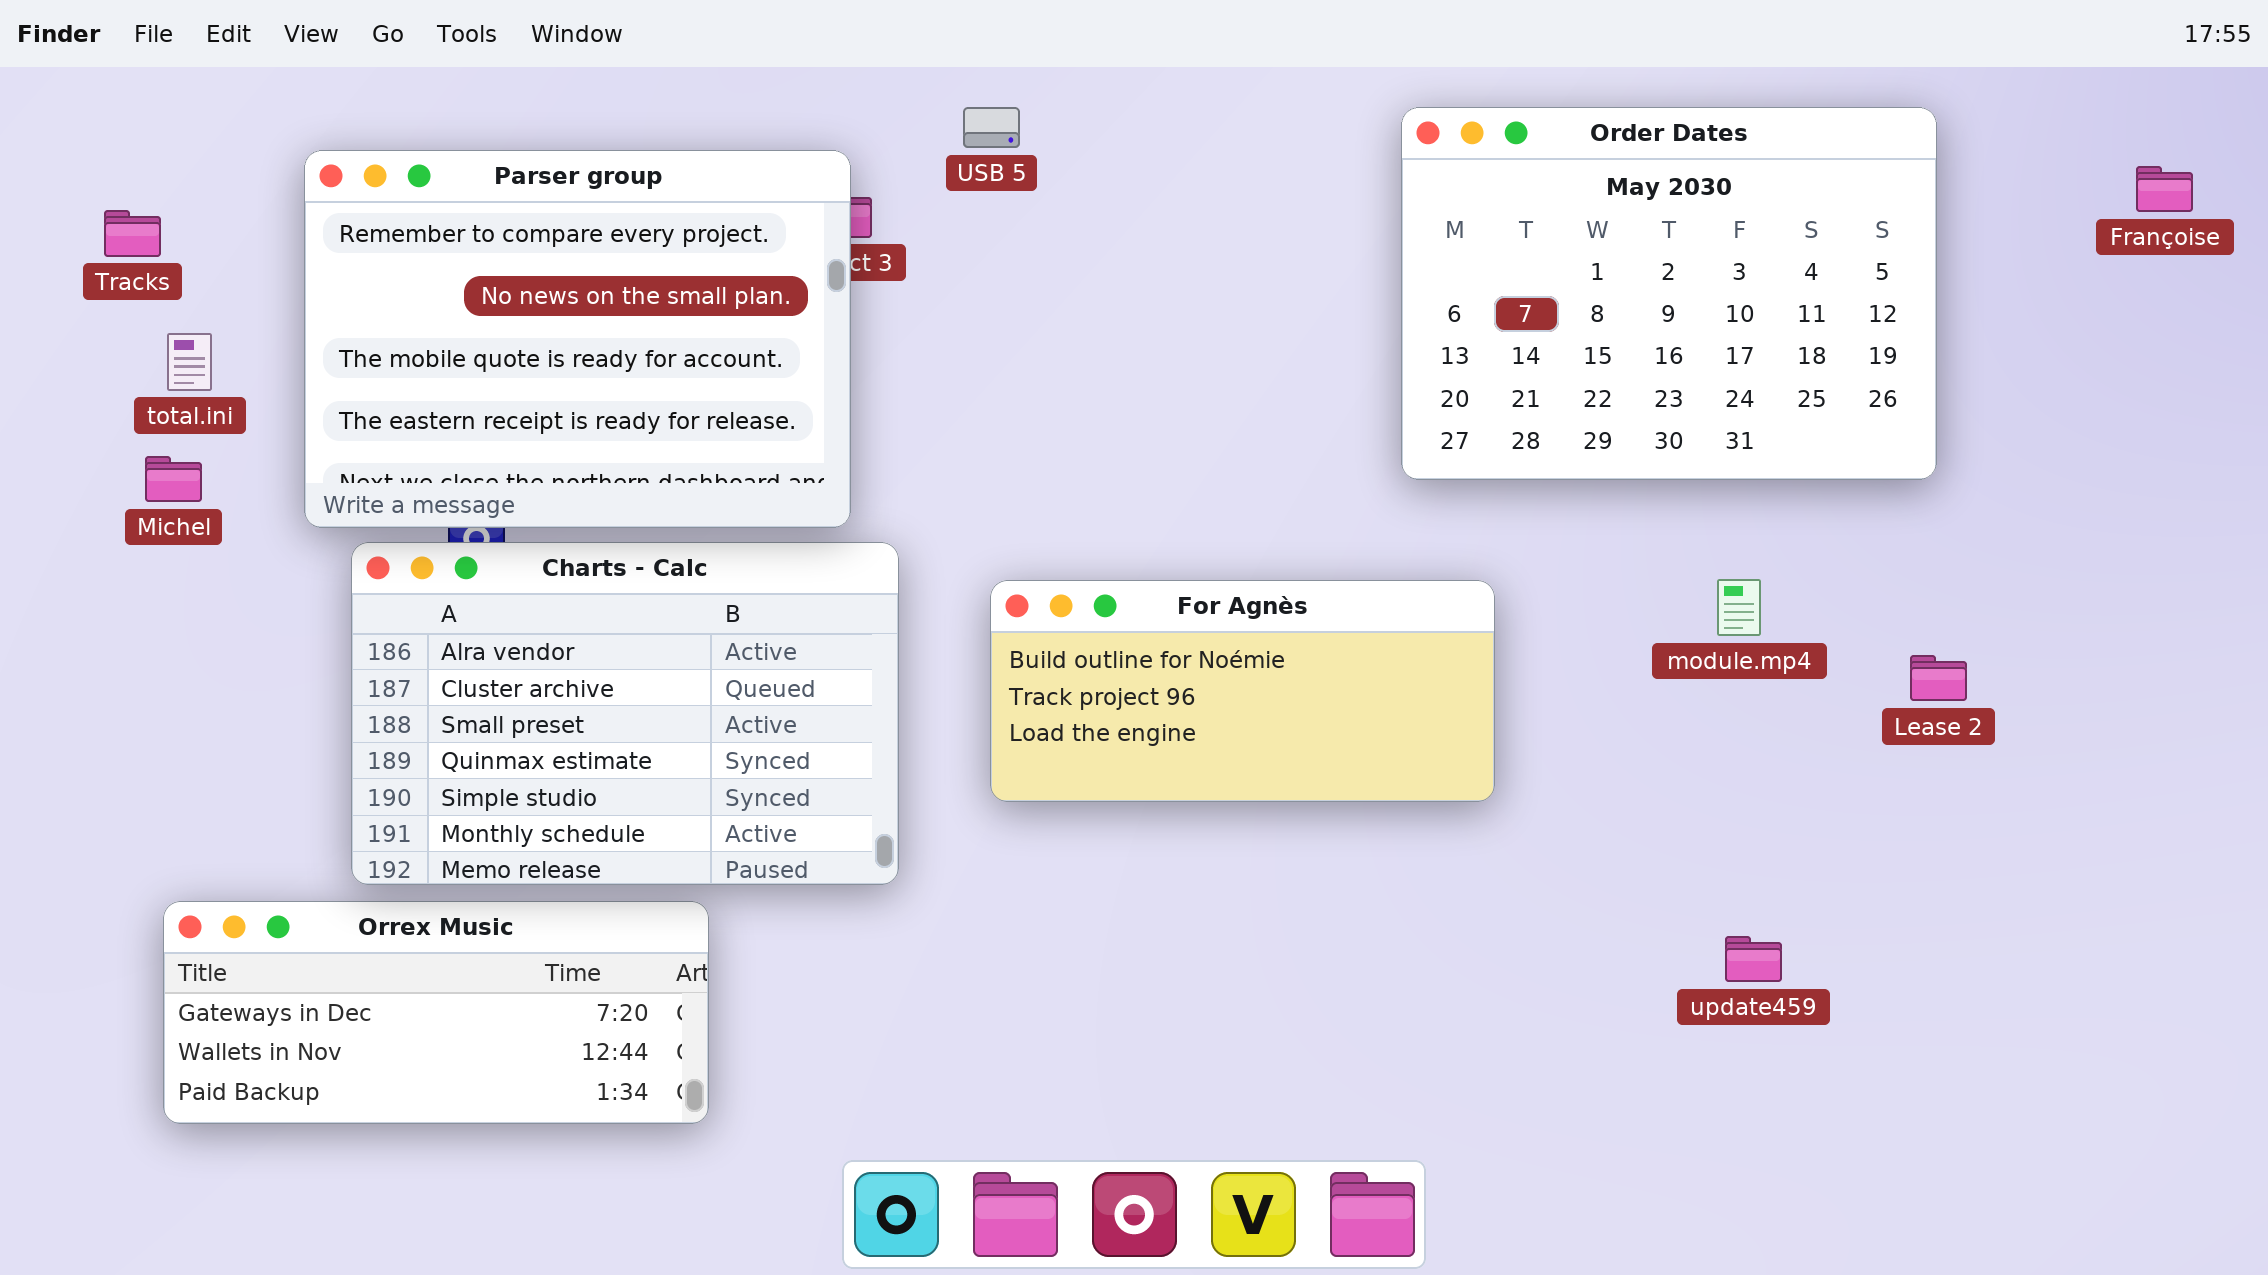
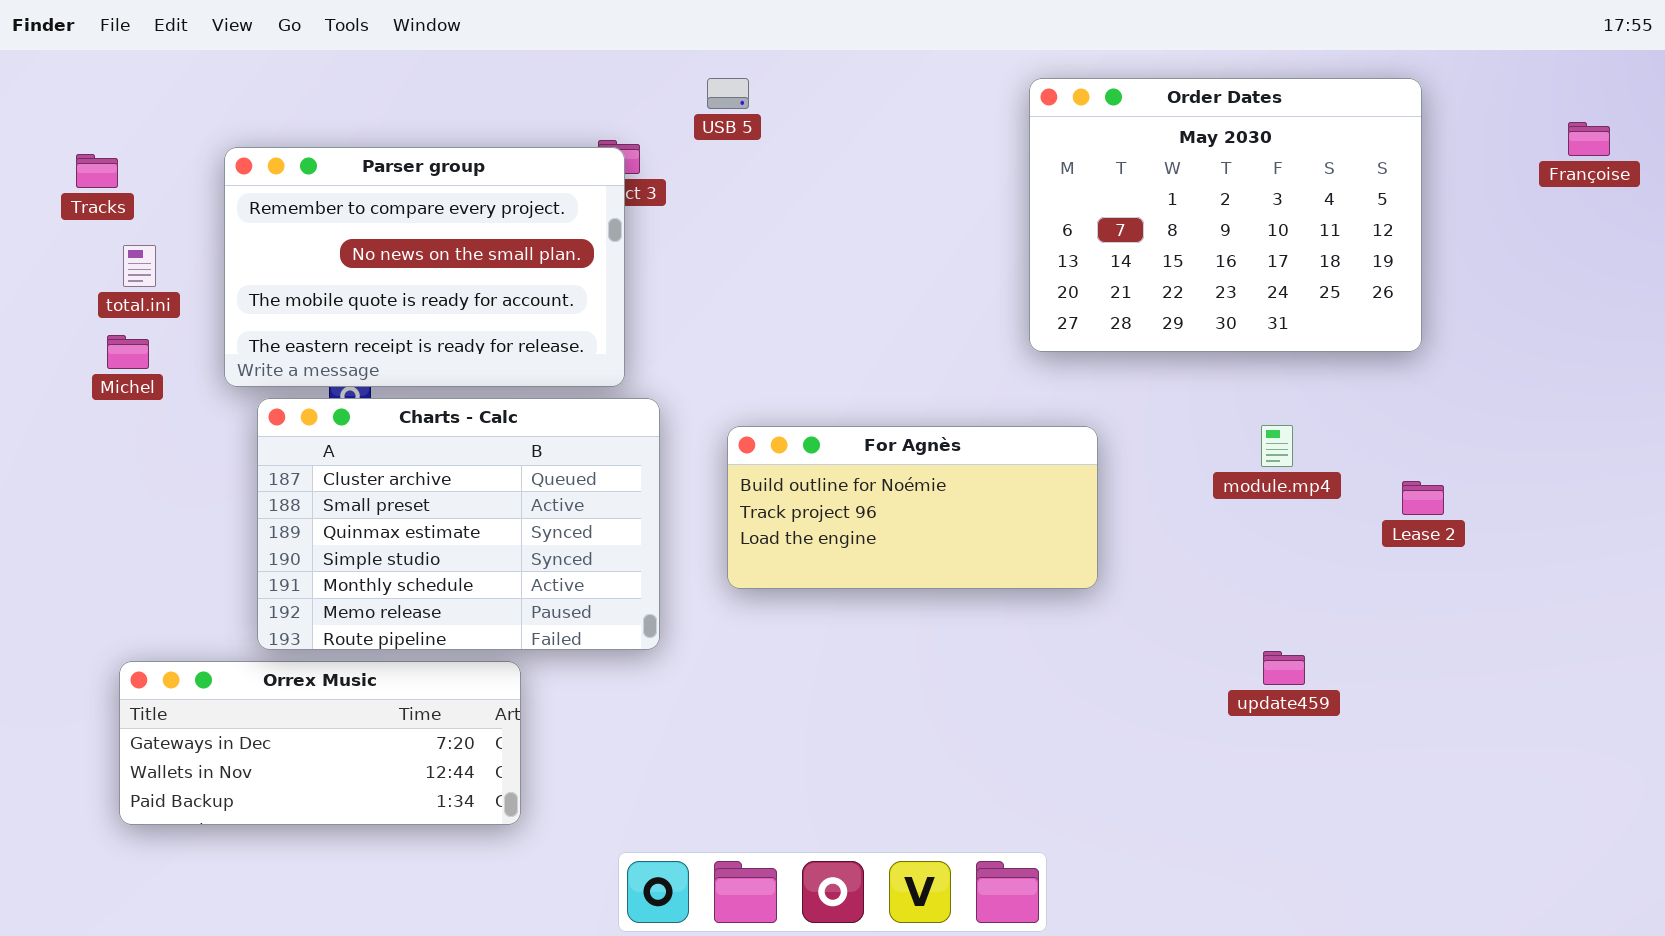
Parser group: [304,150,851,528] -> [224,147,625,387], resized
Charts - Calc: [351,542,899,885] -> [257,398,660,650], scrolled down 1 row
update459: [1725,936,1782,982] -> [1263,651,1305,685], moved

